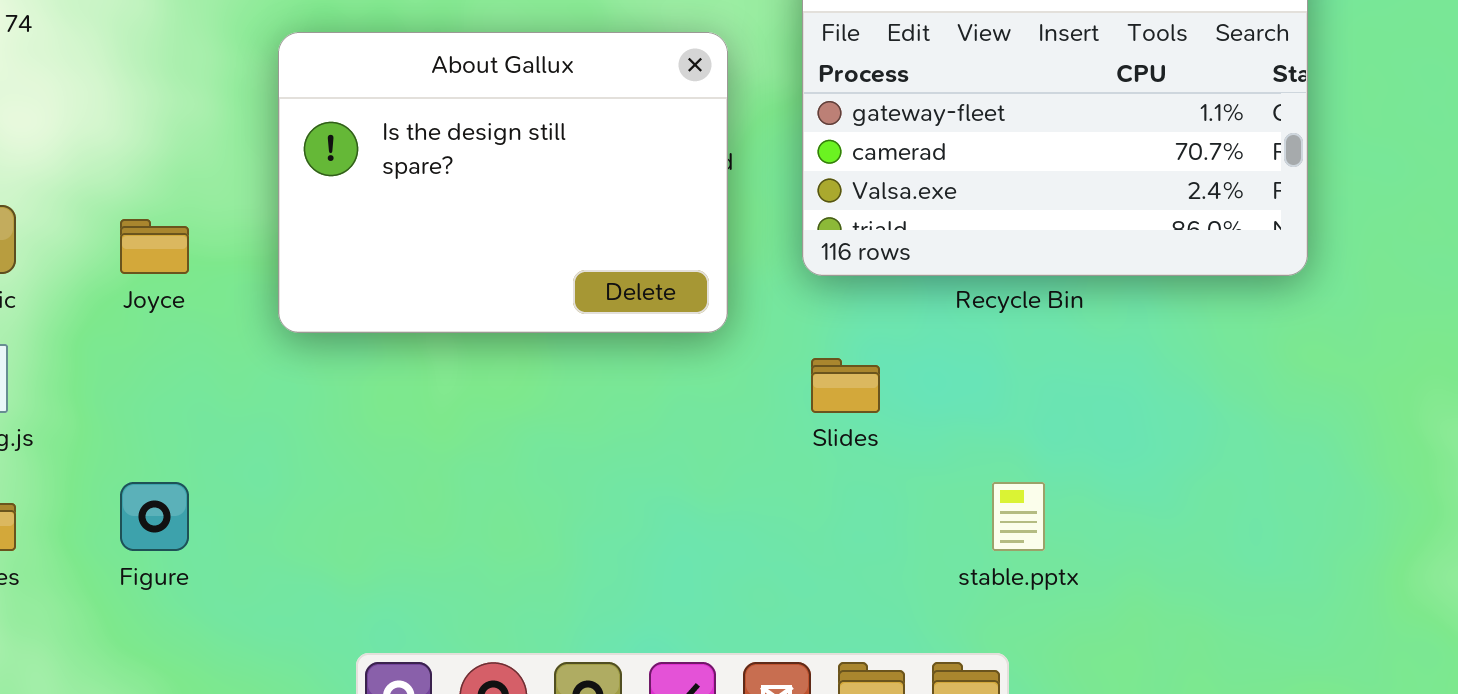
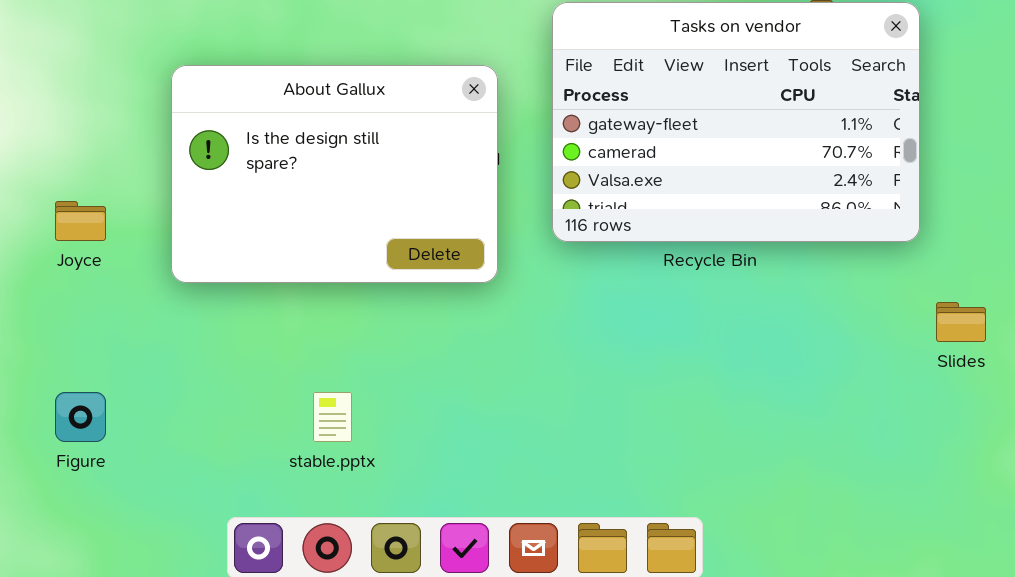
Slides: [811,358,880,413] -> [936,302,986,342], moved
stable.pptx: [992,482,1045,551] -> [313,392,352,442], moved

